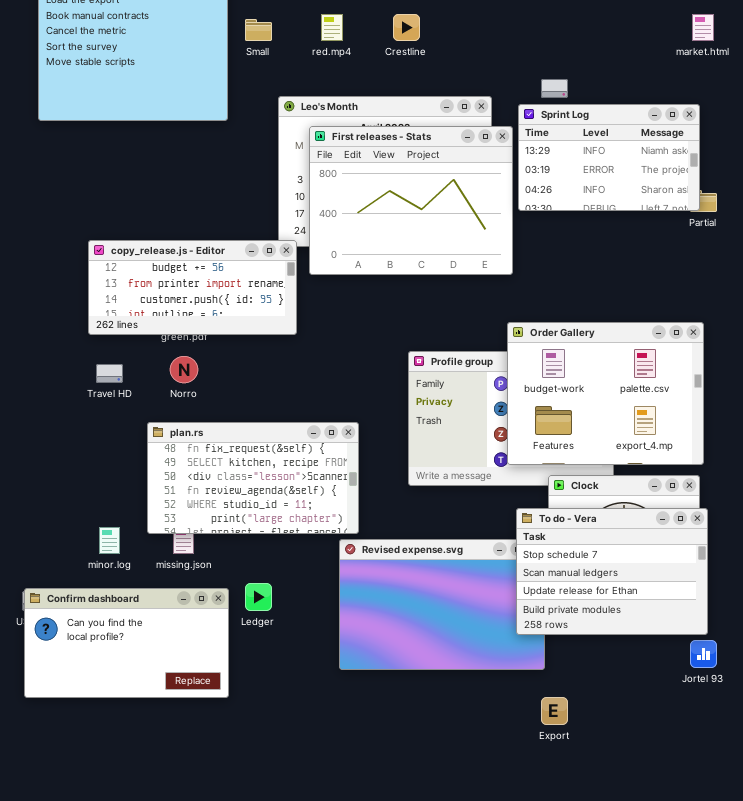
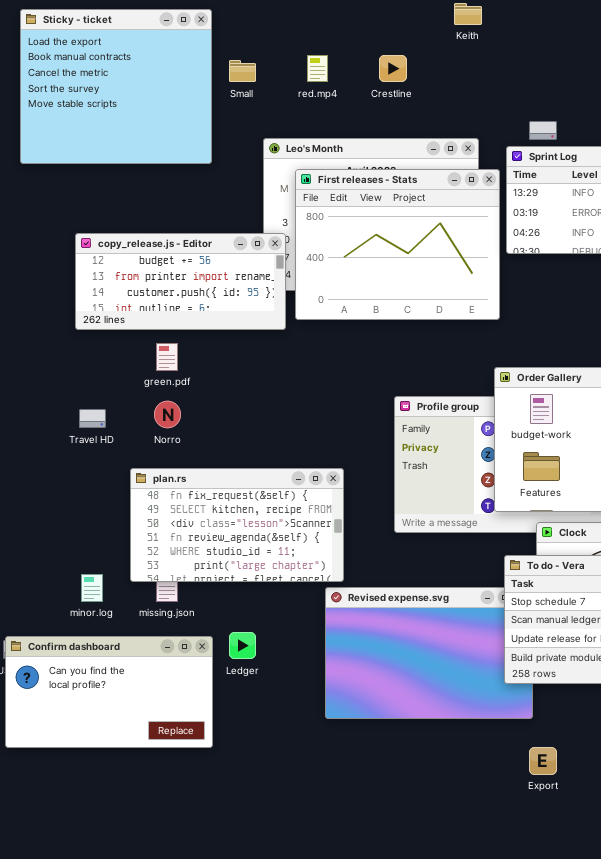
copy_release.js - Editor: [88,240,297,335] -> [75,233,286,330], moved

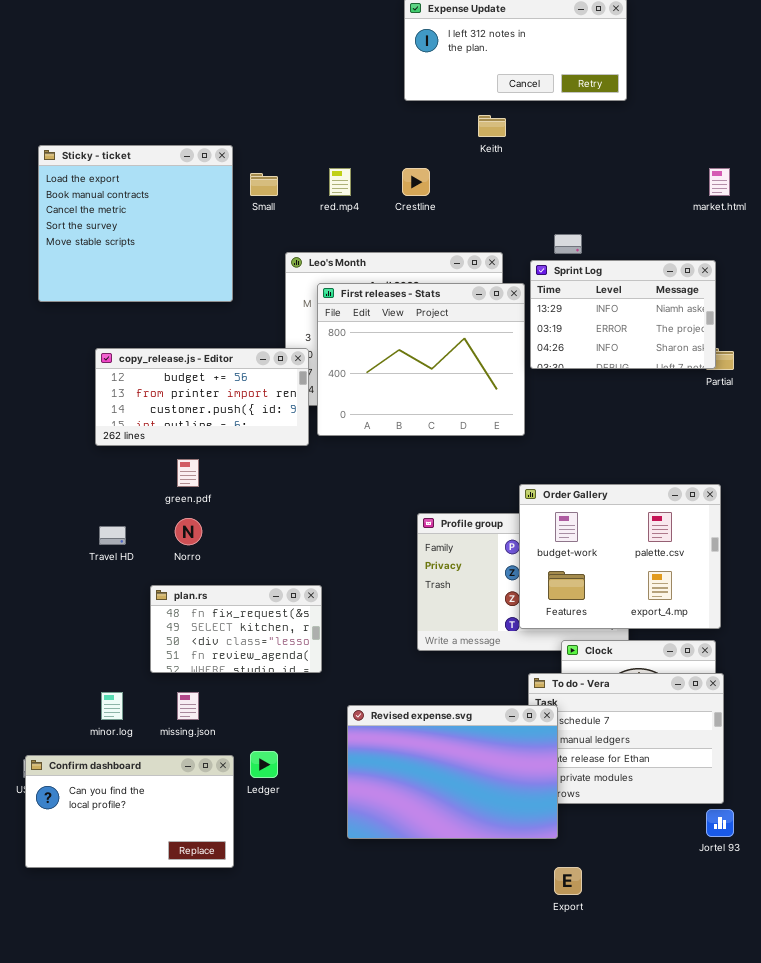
Sticky - ticket: [20,9,212,164] -> [38,145,233,302], moved
plan.rs: [130,468,344,582] -> [150,585,322,673], resized
Revised expense.svg: [325,587,533,719] -> [347,705,558,839], raised

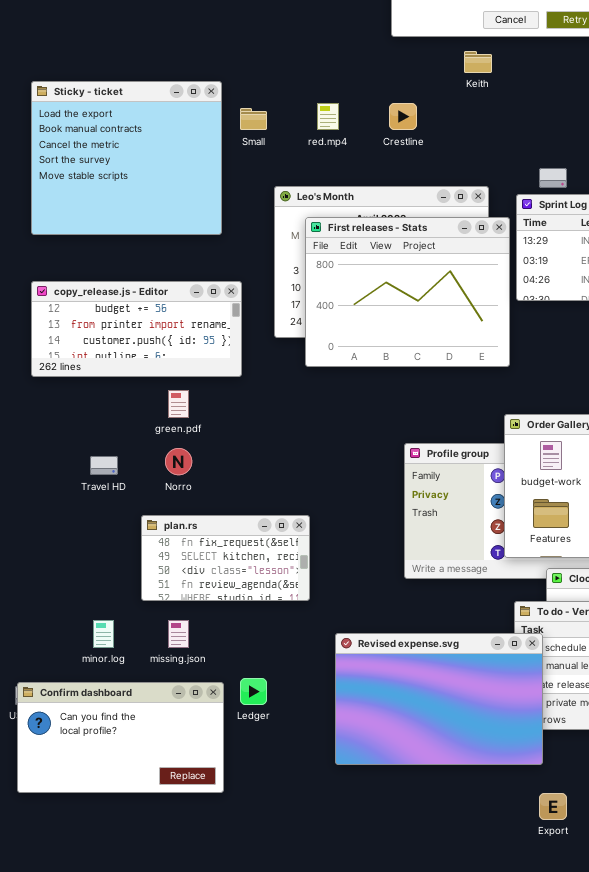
copy_release.js - Editor: [95,348,309,446] -> [31,281,242,377], moved

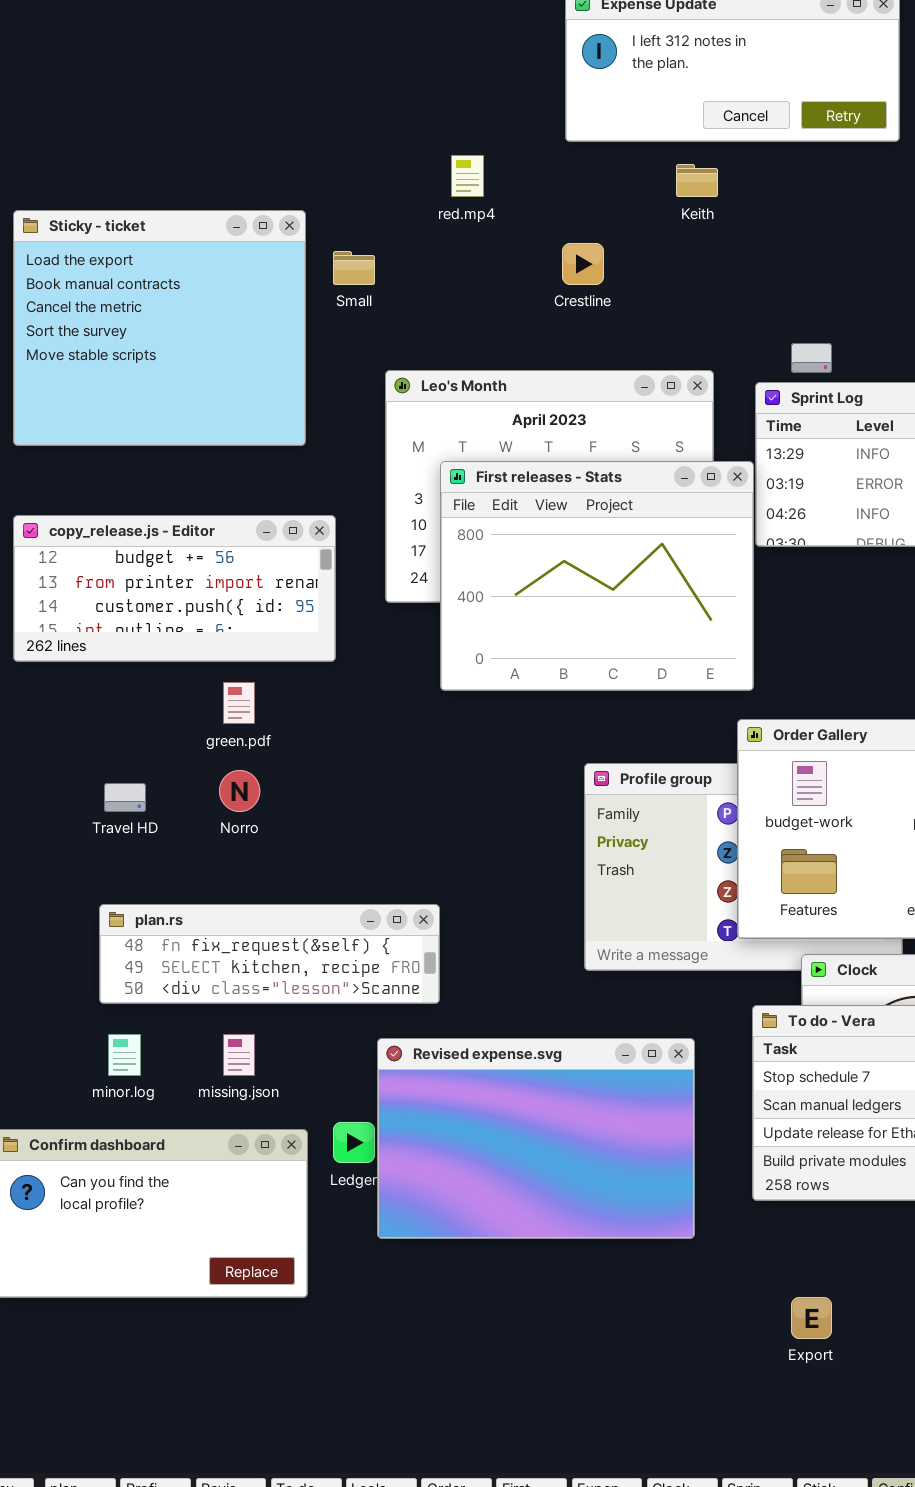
red.mp4: [317,103,339,130] -> [451,155,484,197], moved
First releases - Stats: [305,217,510,367] -> [440,461,754,691], moved
plan.rs: [141,515,310,601] -> [99,904,440,1004], resized
Revised expense.svg: [335,633,543,765] -> [377,1038,695,1239], moved

